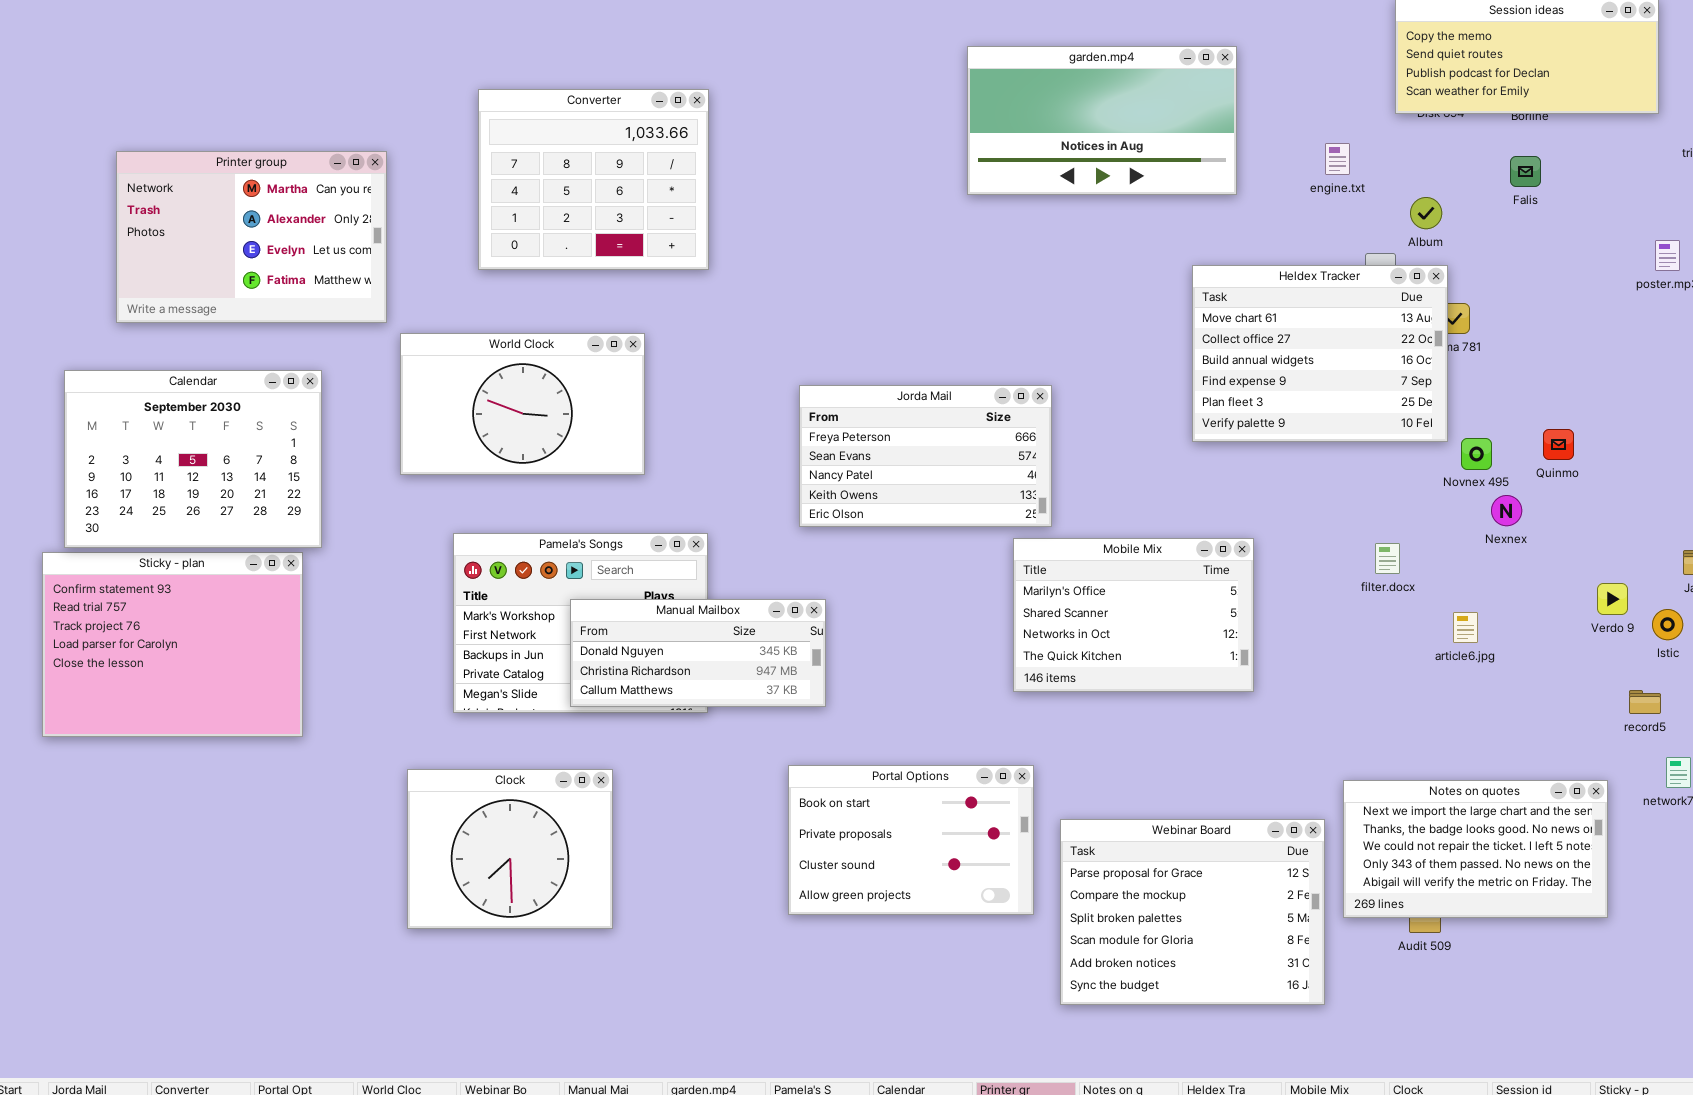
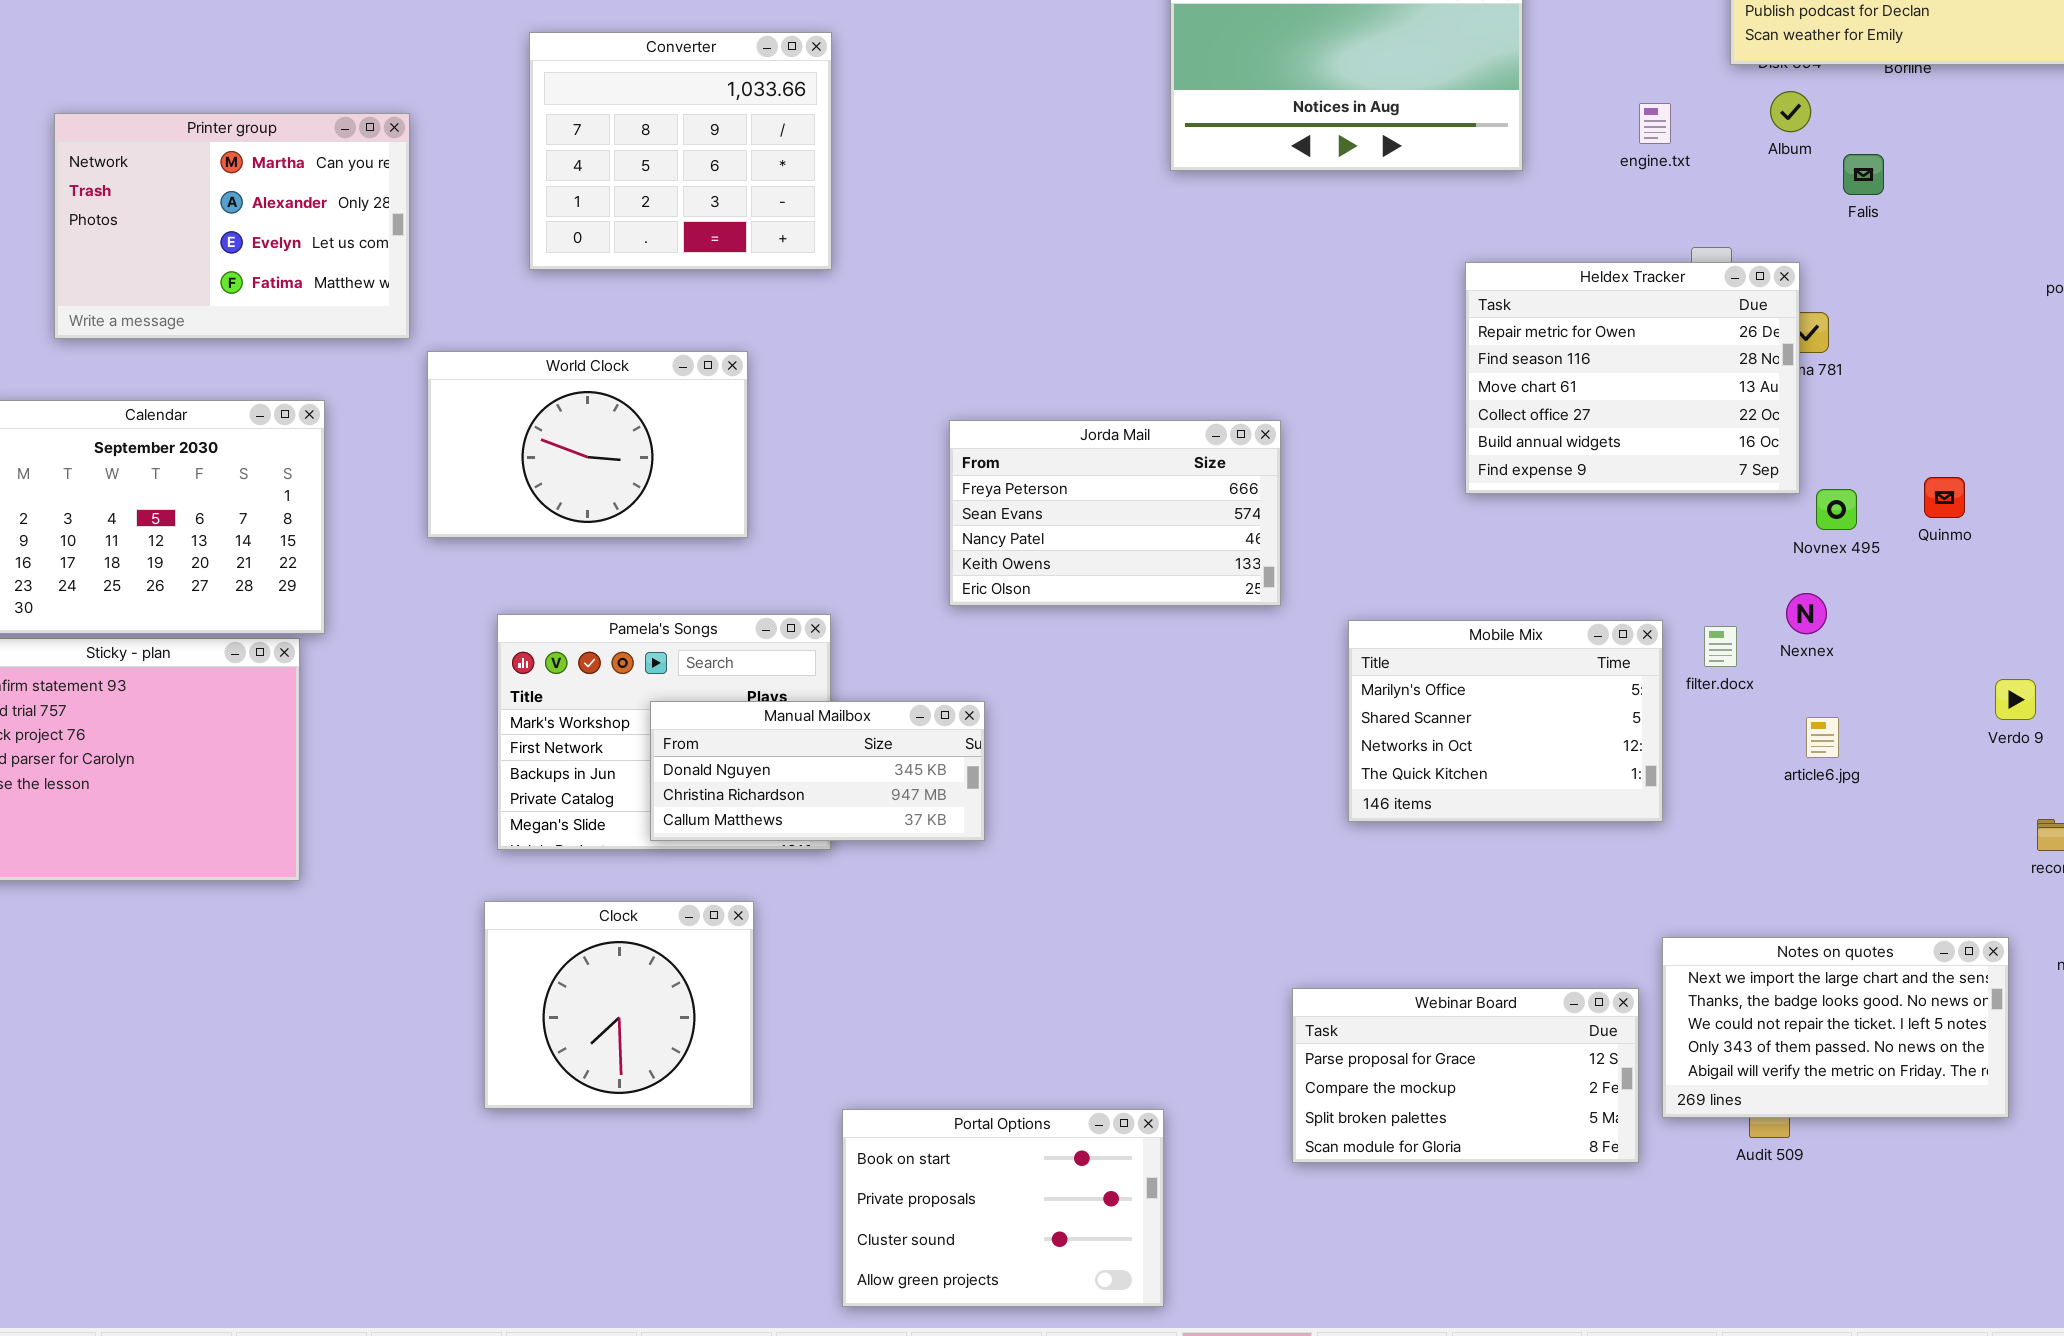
Falis: [1510,156,1541,187] -> [1843,154,1884,195], moved
Album: [1410,197,1442,229] -> [1770,91,1811,132], moved
Heldex Tracker: [1192,265,1448,442] -> [1465,262,1800,494], scrolled up 2 rows
Nexnex: [1491,495,1522,526] -> [1786,593,1827,634], moved
Mobile Mix: [1013,538,1254,692] -> [1348,620,1663,822], moved
Portal Options: [788,765,1034,915] -> [842,1109,1164,1307], moved
Clock: [407,769,613,929] -> [484,901,754,1109], moved
Webinar Board: [1060,819,1325,1005] -> [1292,988,1639,1163], resized

